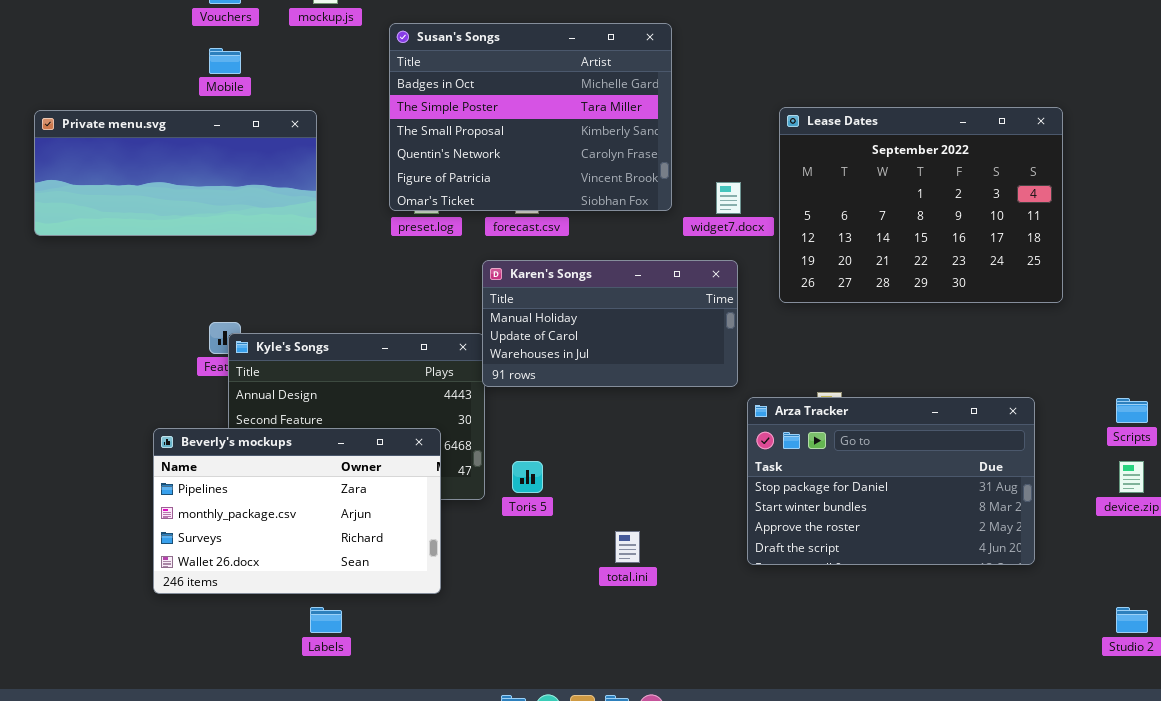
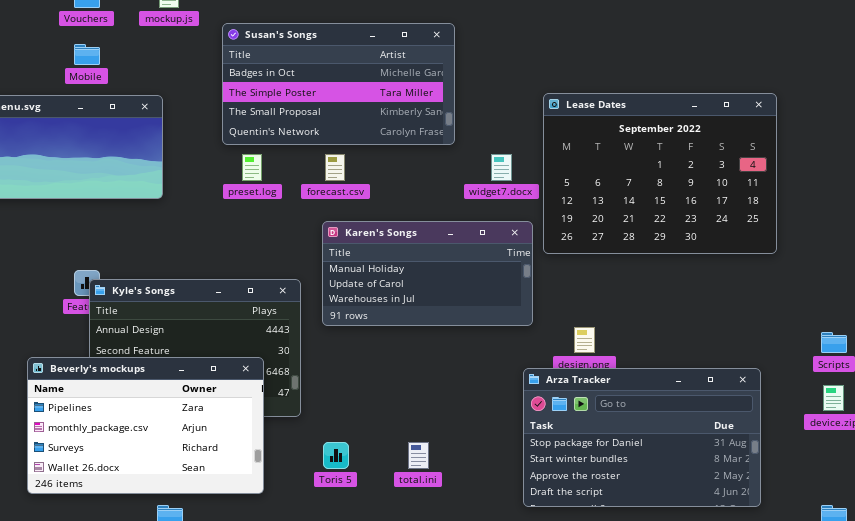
Susan's Songs: [389,23,672,211] -> [222,23,455,145], resized
Karen's Songs: [482,260,738,387] -> [322,221,533,326], moved
Arza Tracker: [747,397,1035,565] -> [523,368,761,507], moved
Toris 5: [512,461,543,493] -> [323,442,349,469], moved

